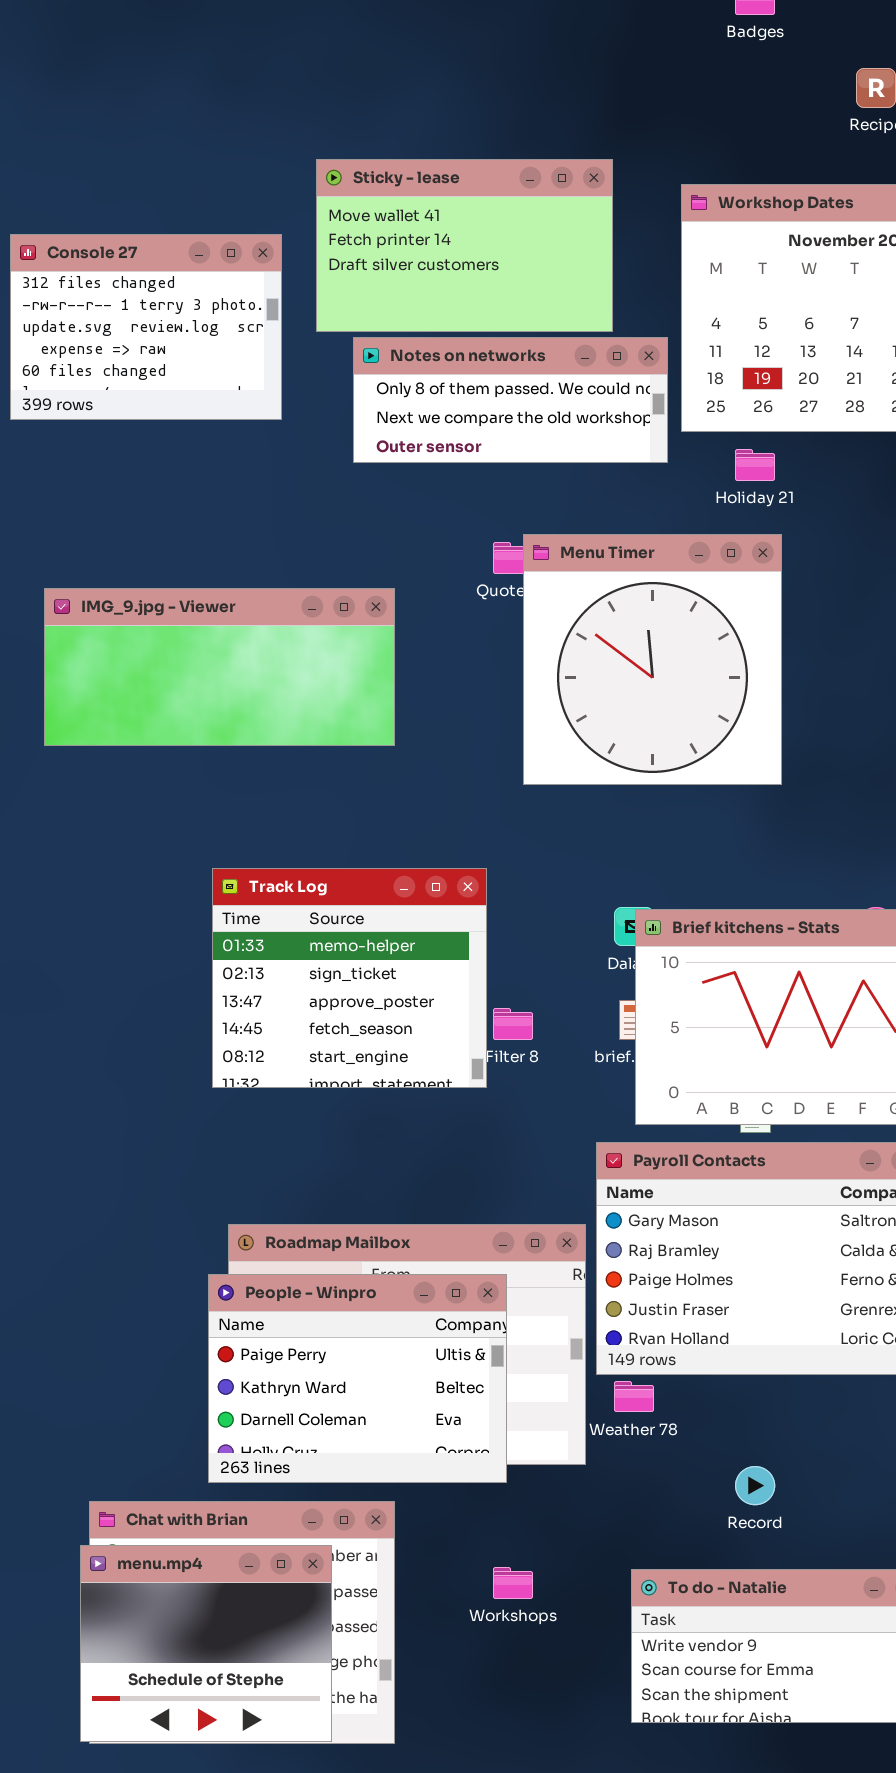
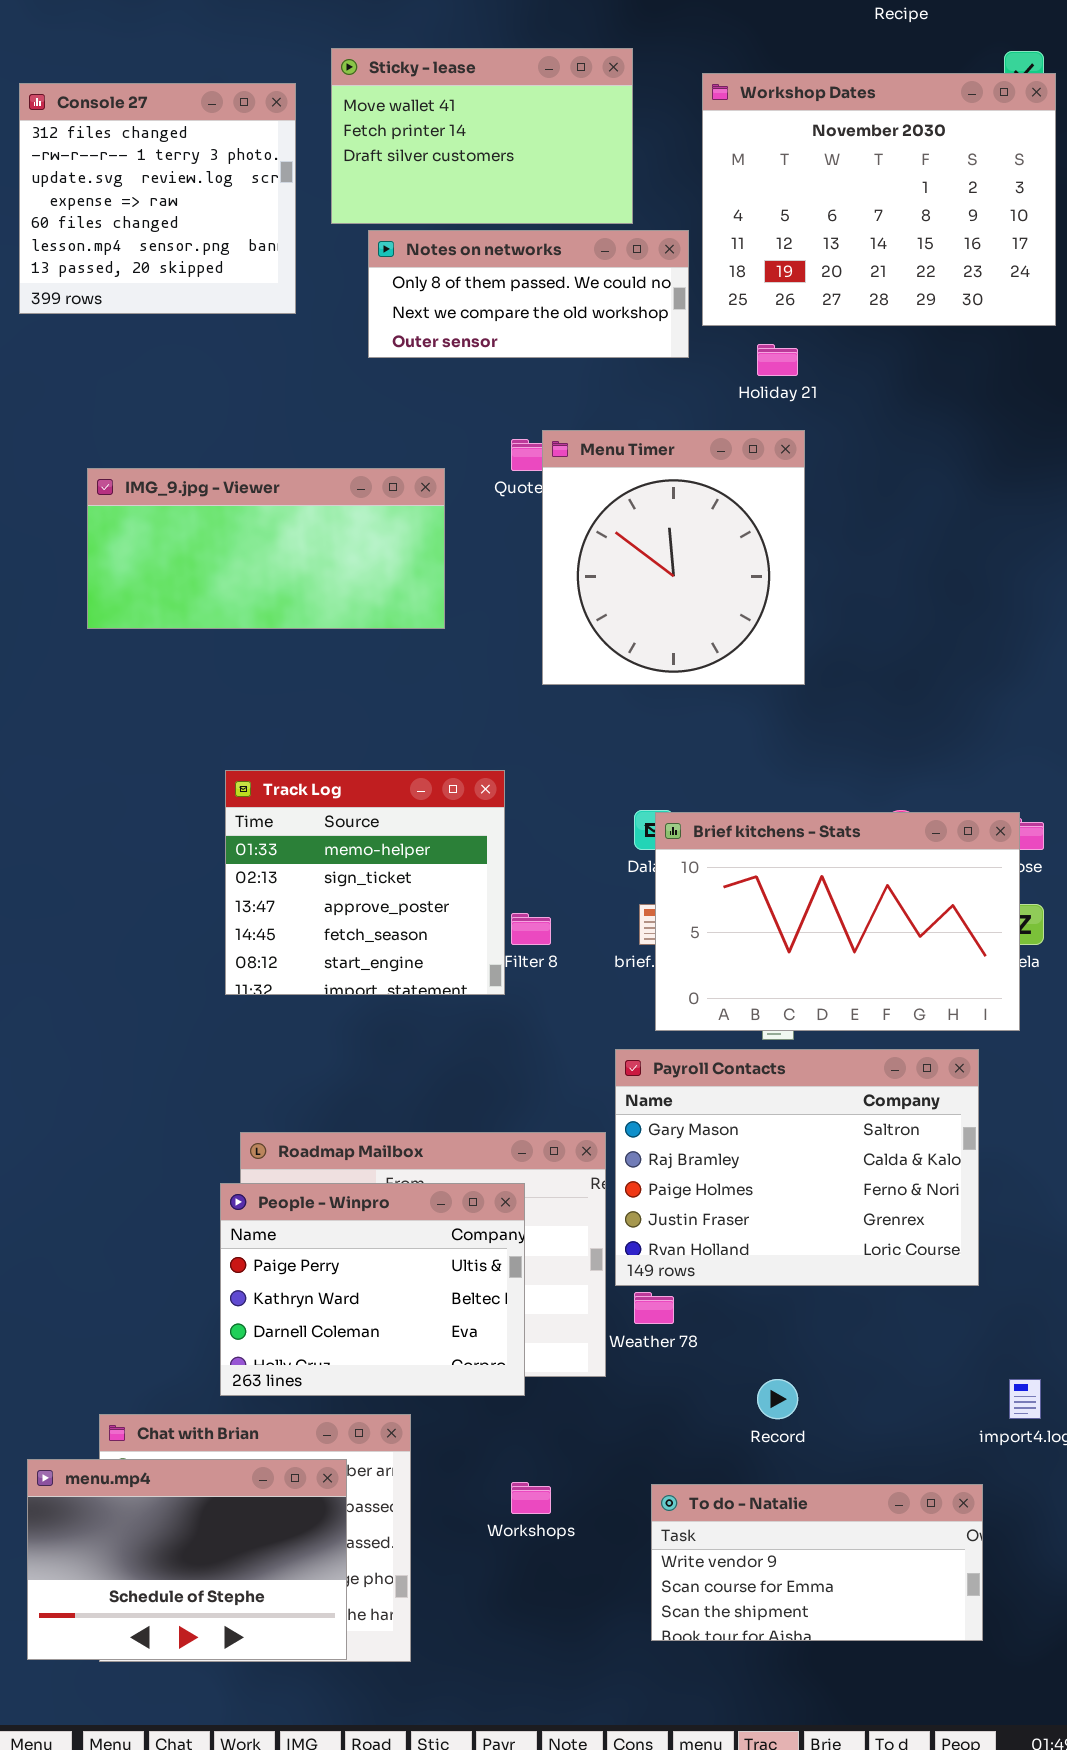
Console 27: [10,234,282,420] -> [19,83,296,314], resized
IMG_9.jpg - Viewer: [44,588,395,746] -> [87,468,445,629], moved
menu.mp4: [80,1545,332,1742] -> [27,1459,347,1660], resized

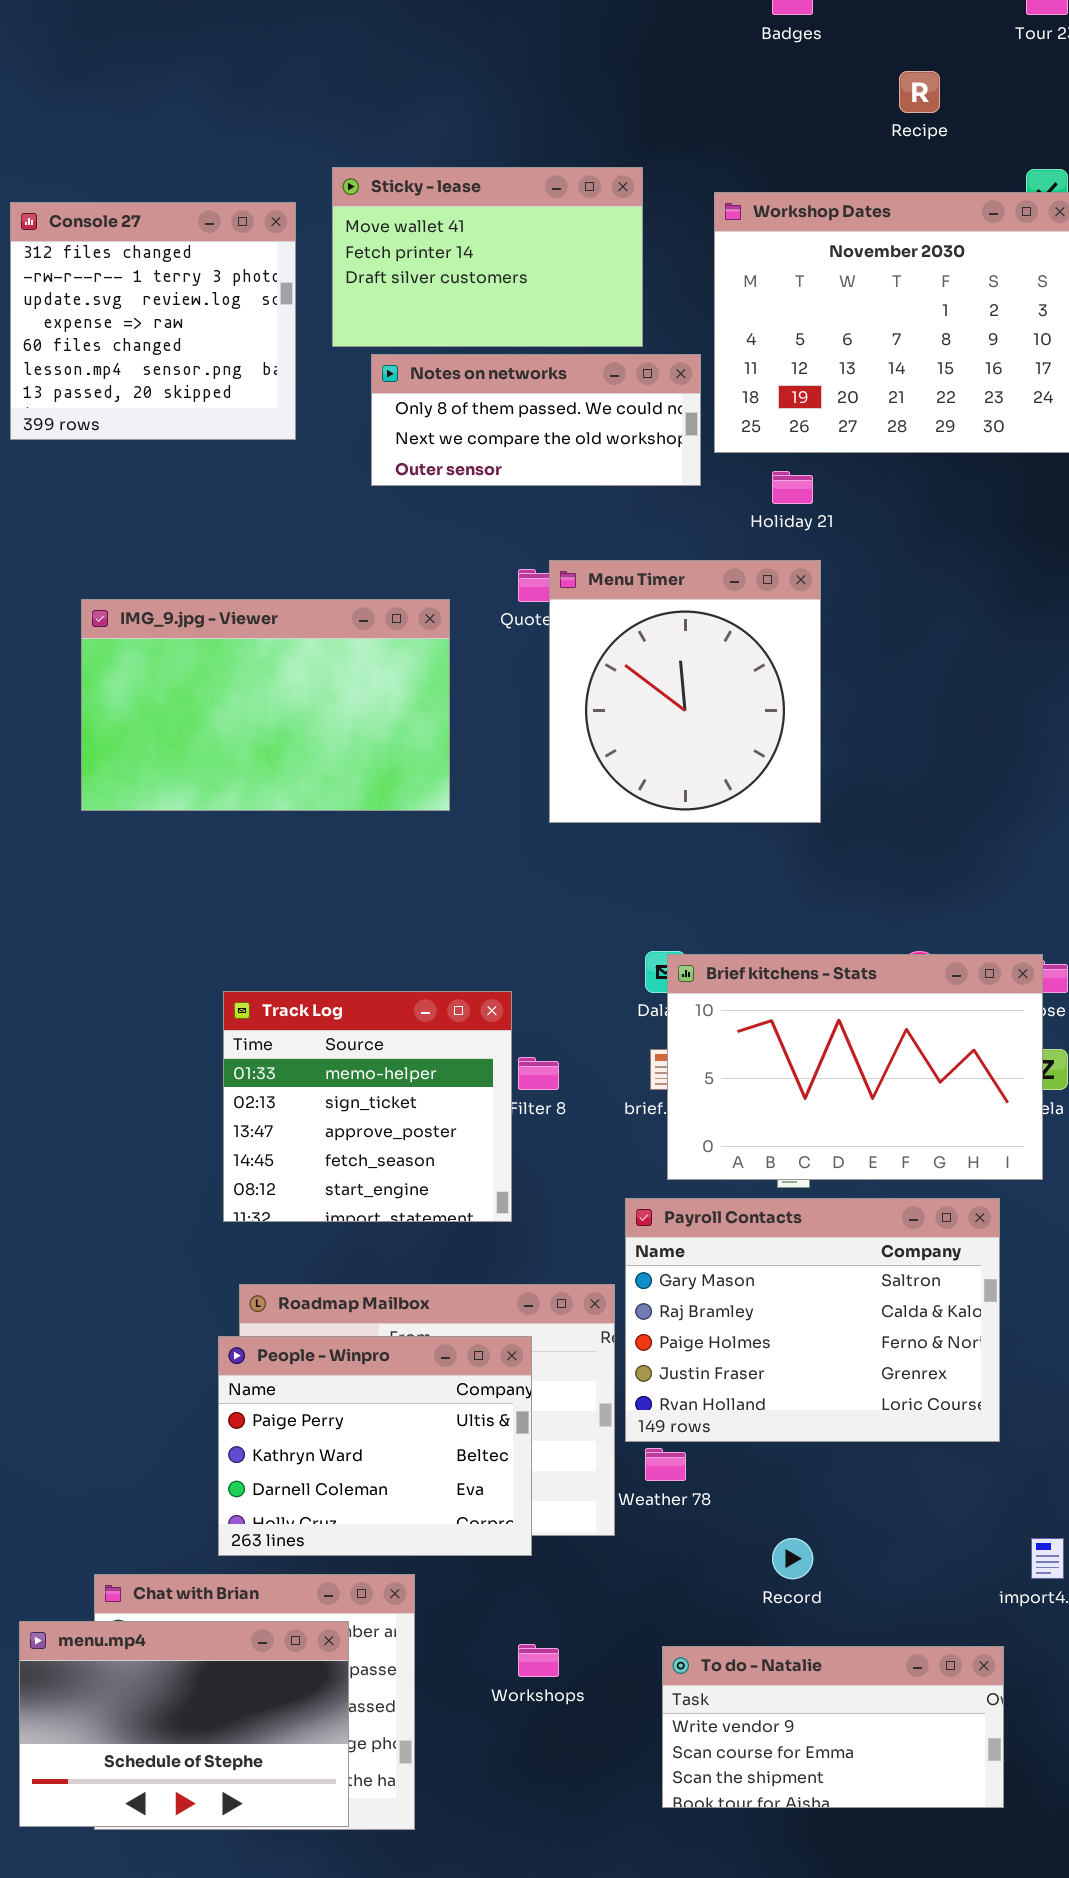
IMG_9.jpg - Viewer: [87,468,445,629] -> [81,599,450,811], resized
Track Log: [225,770,505,995] -> [223,991,512,1222], moved

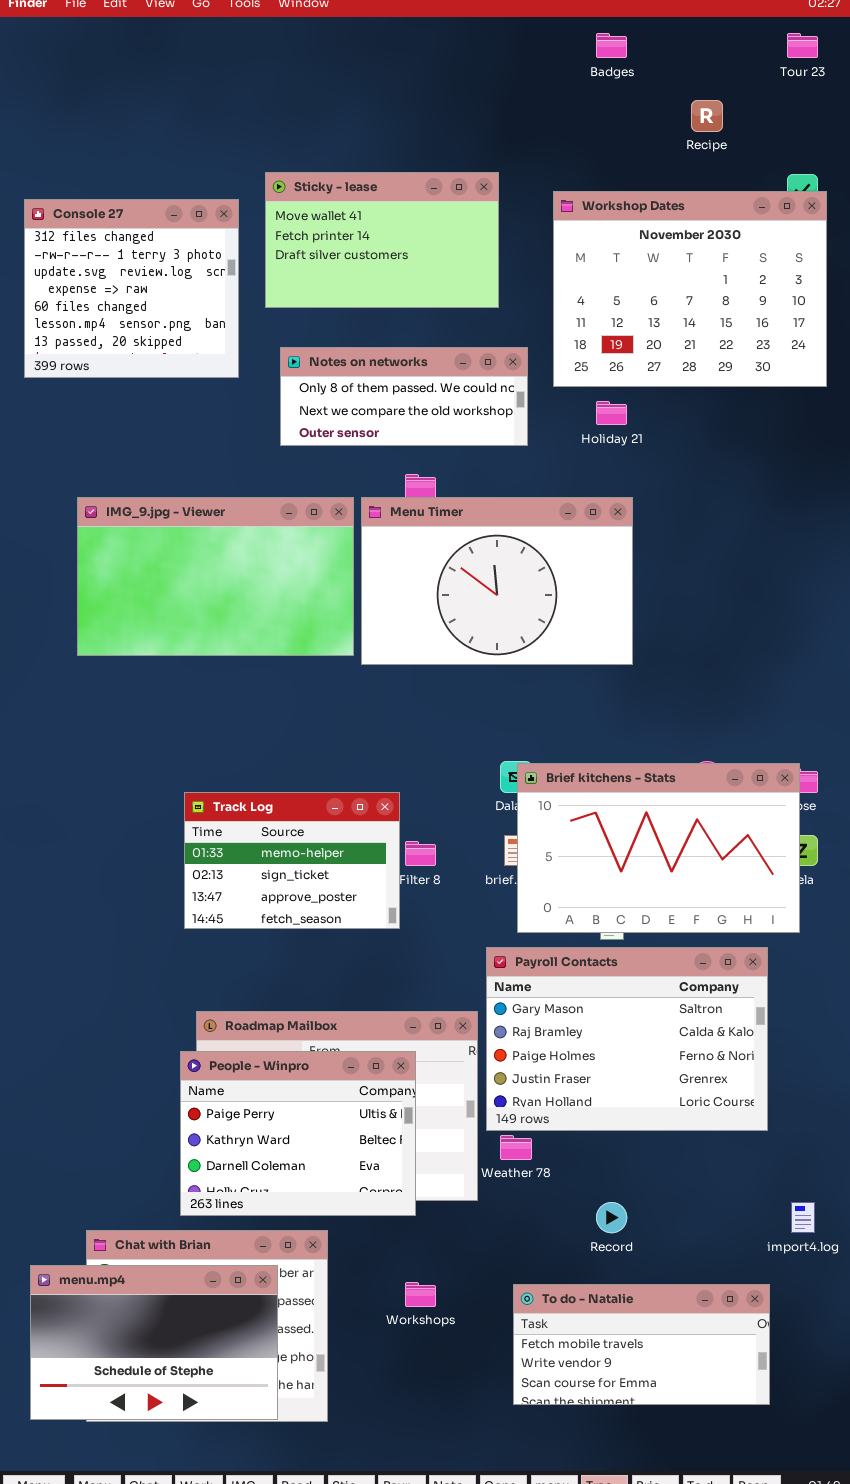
Notes on networks: [371,354,701,486] -> [280,347,528,446], moved
Menu Timer: [549,560,821,823] -> [361,497,633,665], resized
Track Log: [223,991,512,1222] -> [184,792,400,929], resized
To do - Natalie: [662,1646,1004,1808] -> [513,1284,770,1405], scrolled up 1 row

